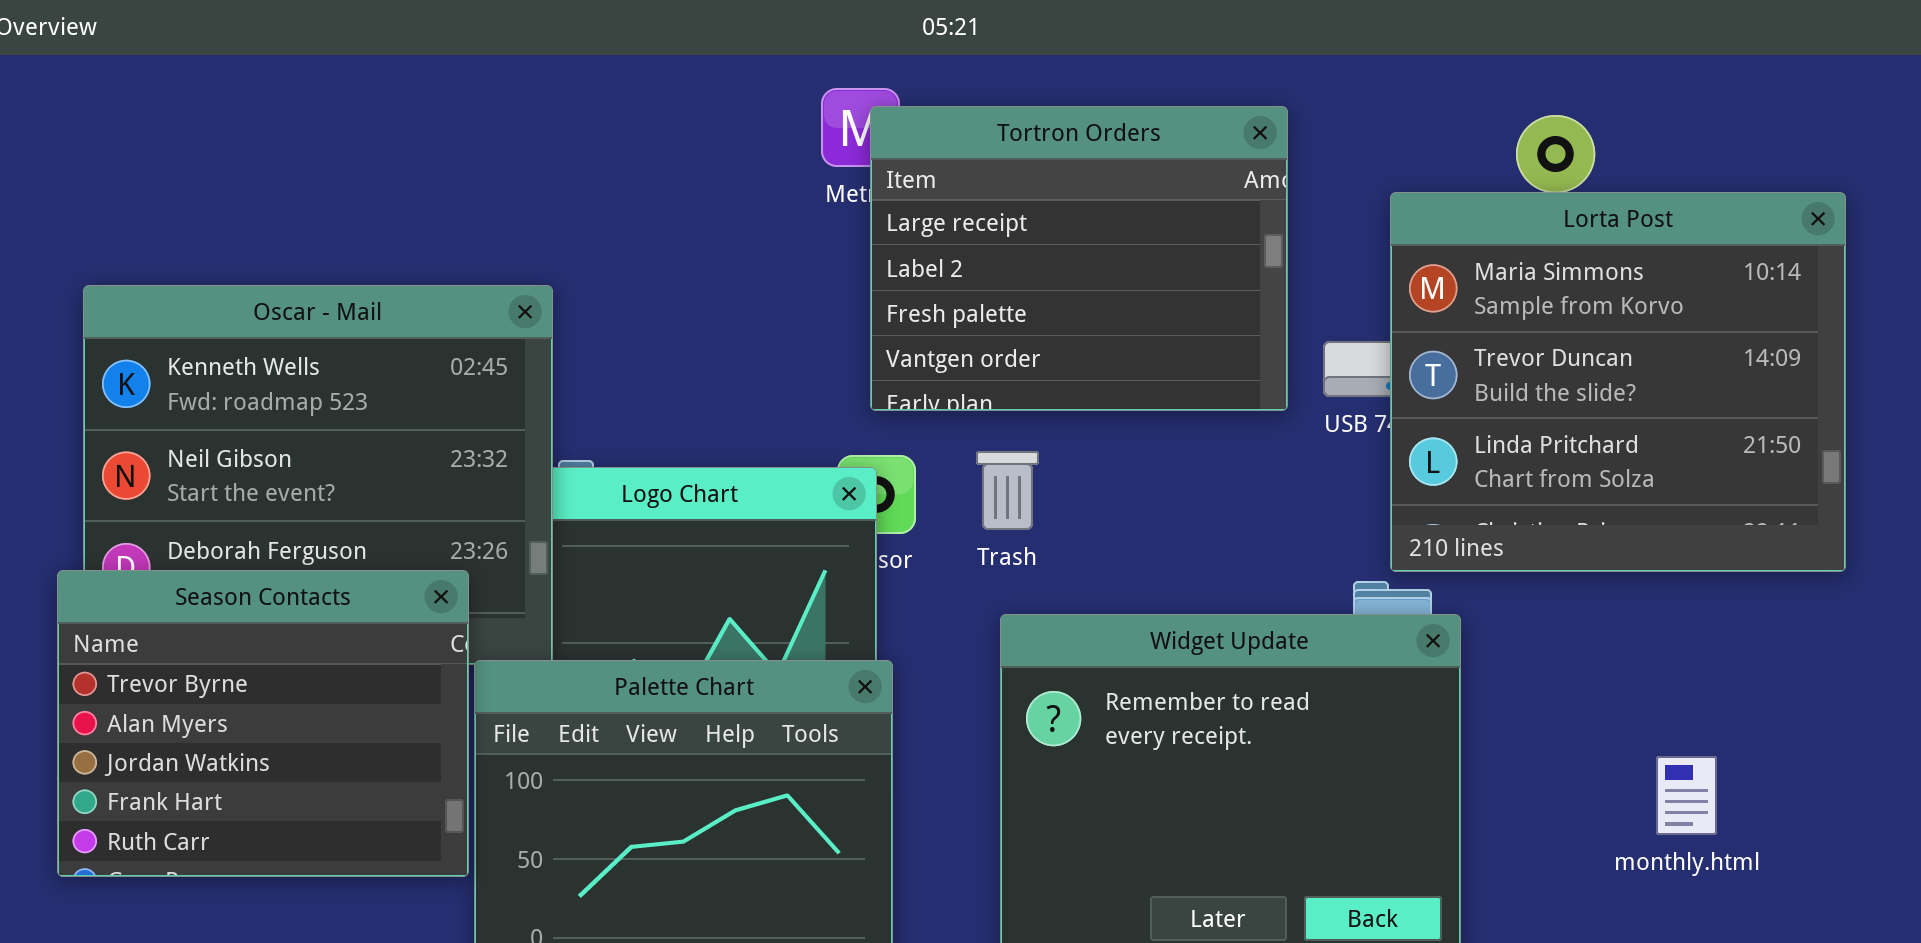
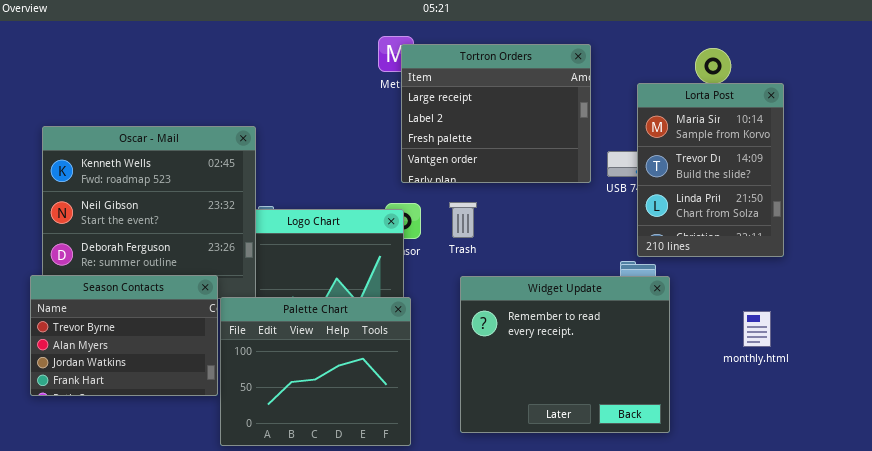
Lorta Post: [1390,192,1846,572] -> [637,83,784,257], resized
Season Contacts: [57,570,469,877] -> [30,275,218,396], resized
monthly.html: [1656,756,1717,835] -> [743,311,771,347], moved

